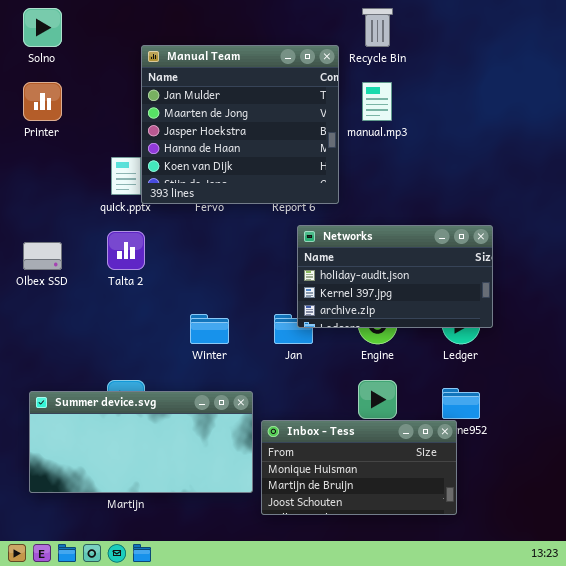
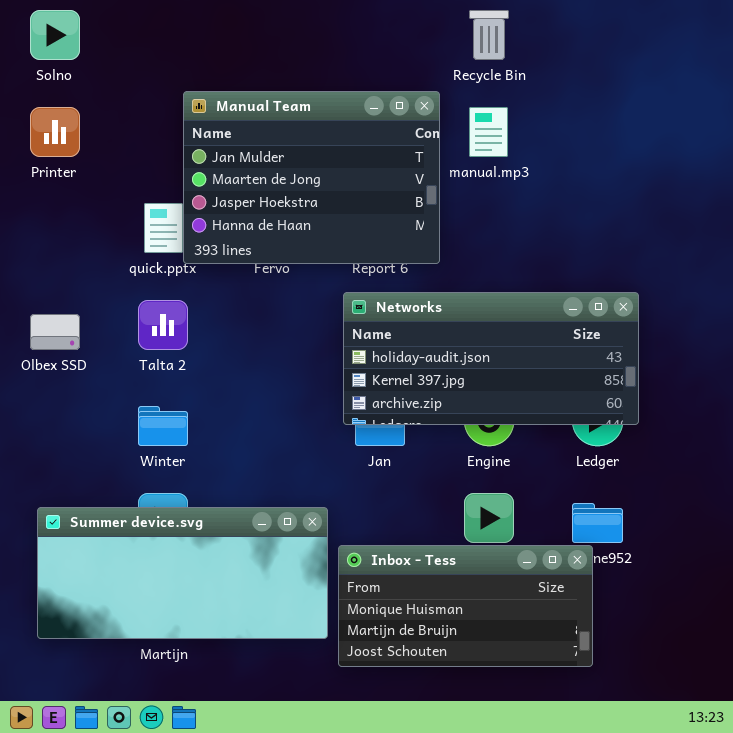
Manual Team: [141,45,339,204] -> [183,91,440,264], resized
Networks: [297,225,493,328] -> [343,292,639,425], resized
Winter: [190,314,229,344] -> [138,406,188,446], moved

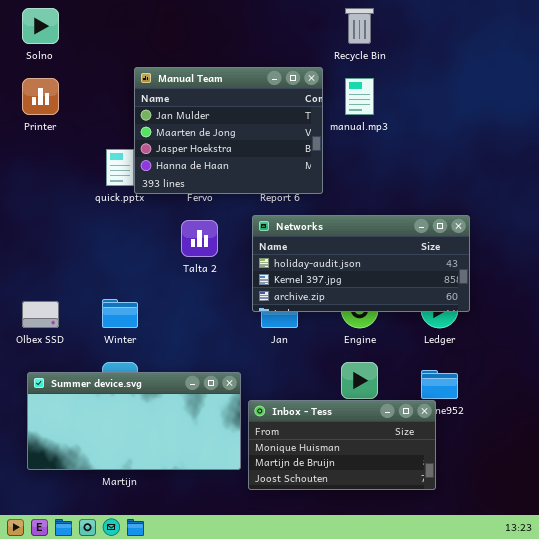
Talta 2: [138,300,188,350] -> [181,220,218,257], moved
Olbex SSD: [30,314,80,350] -> [22,301,59,328], moved

